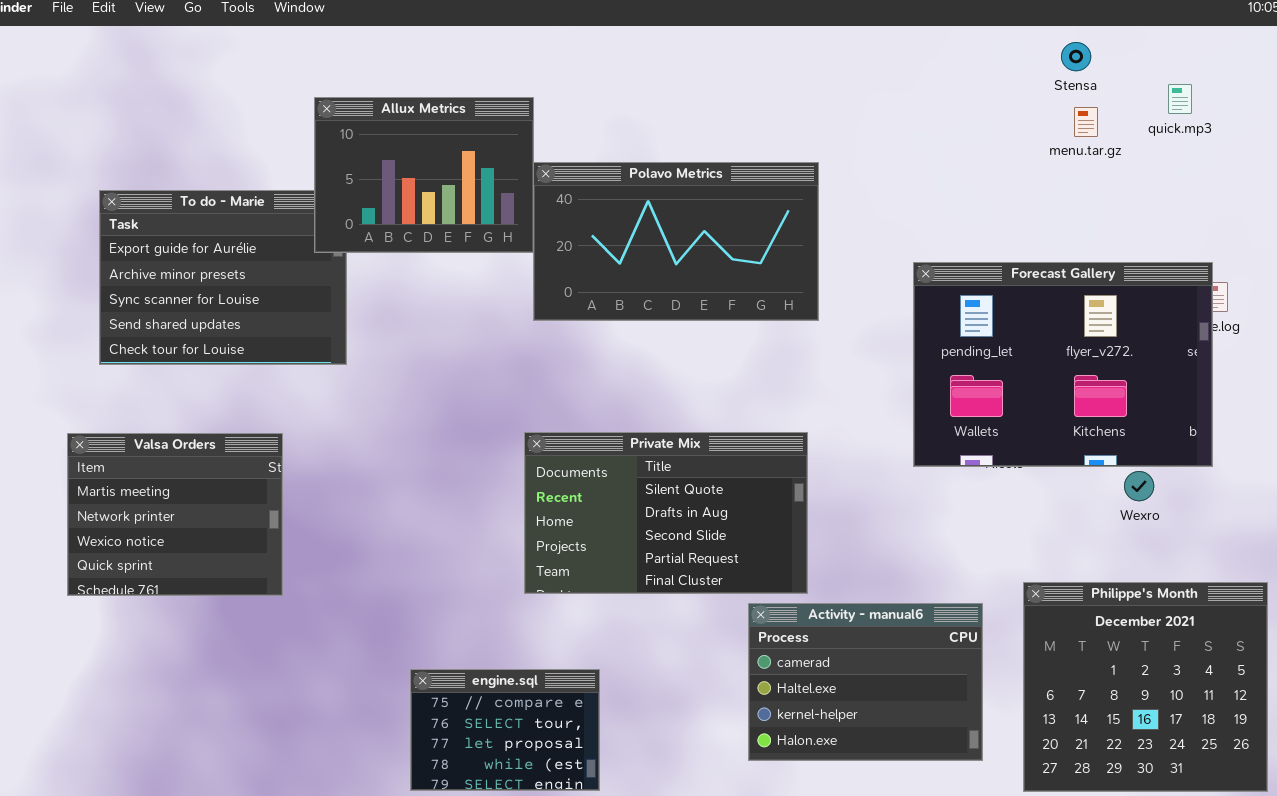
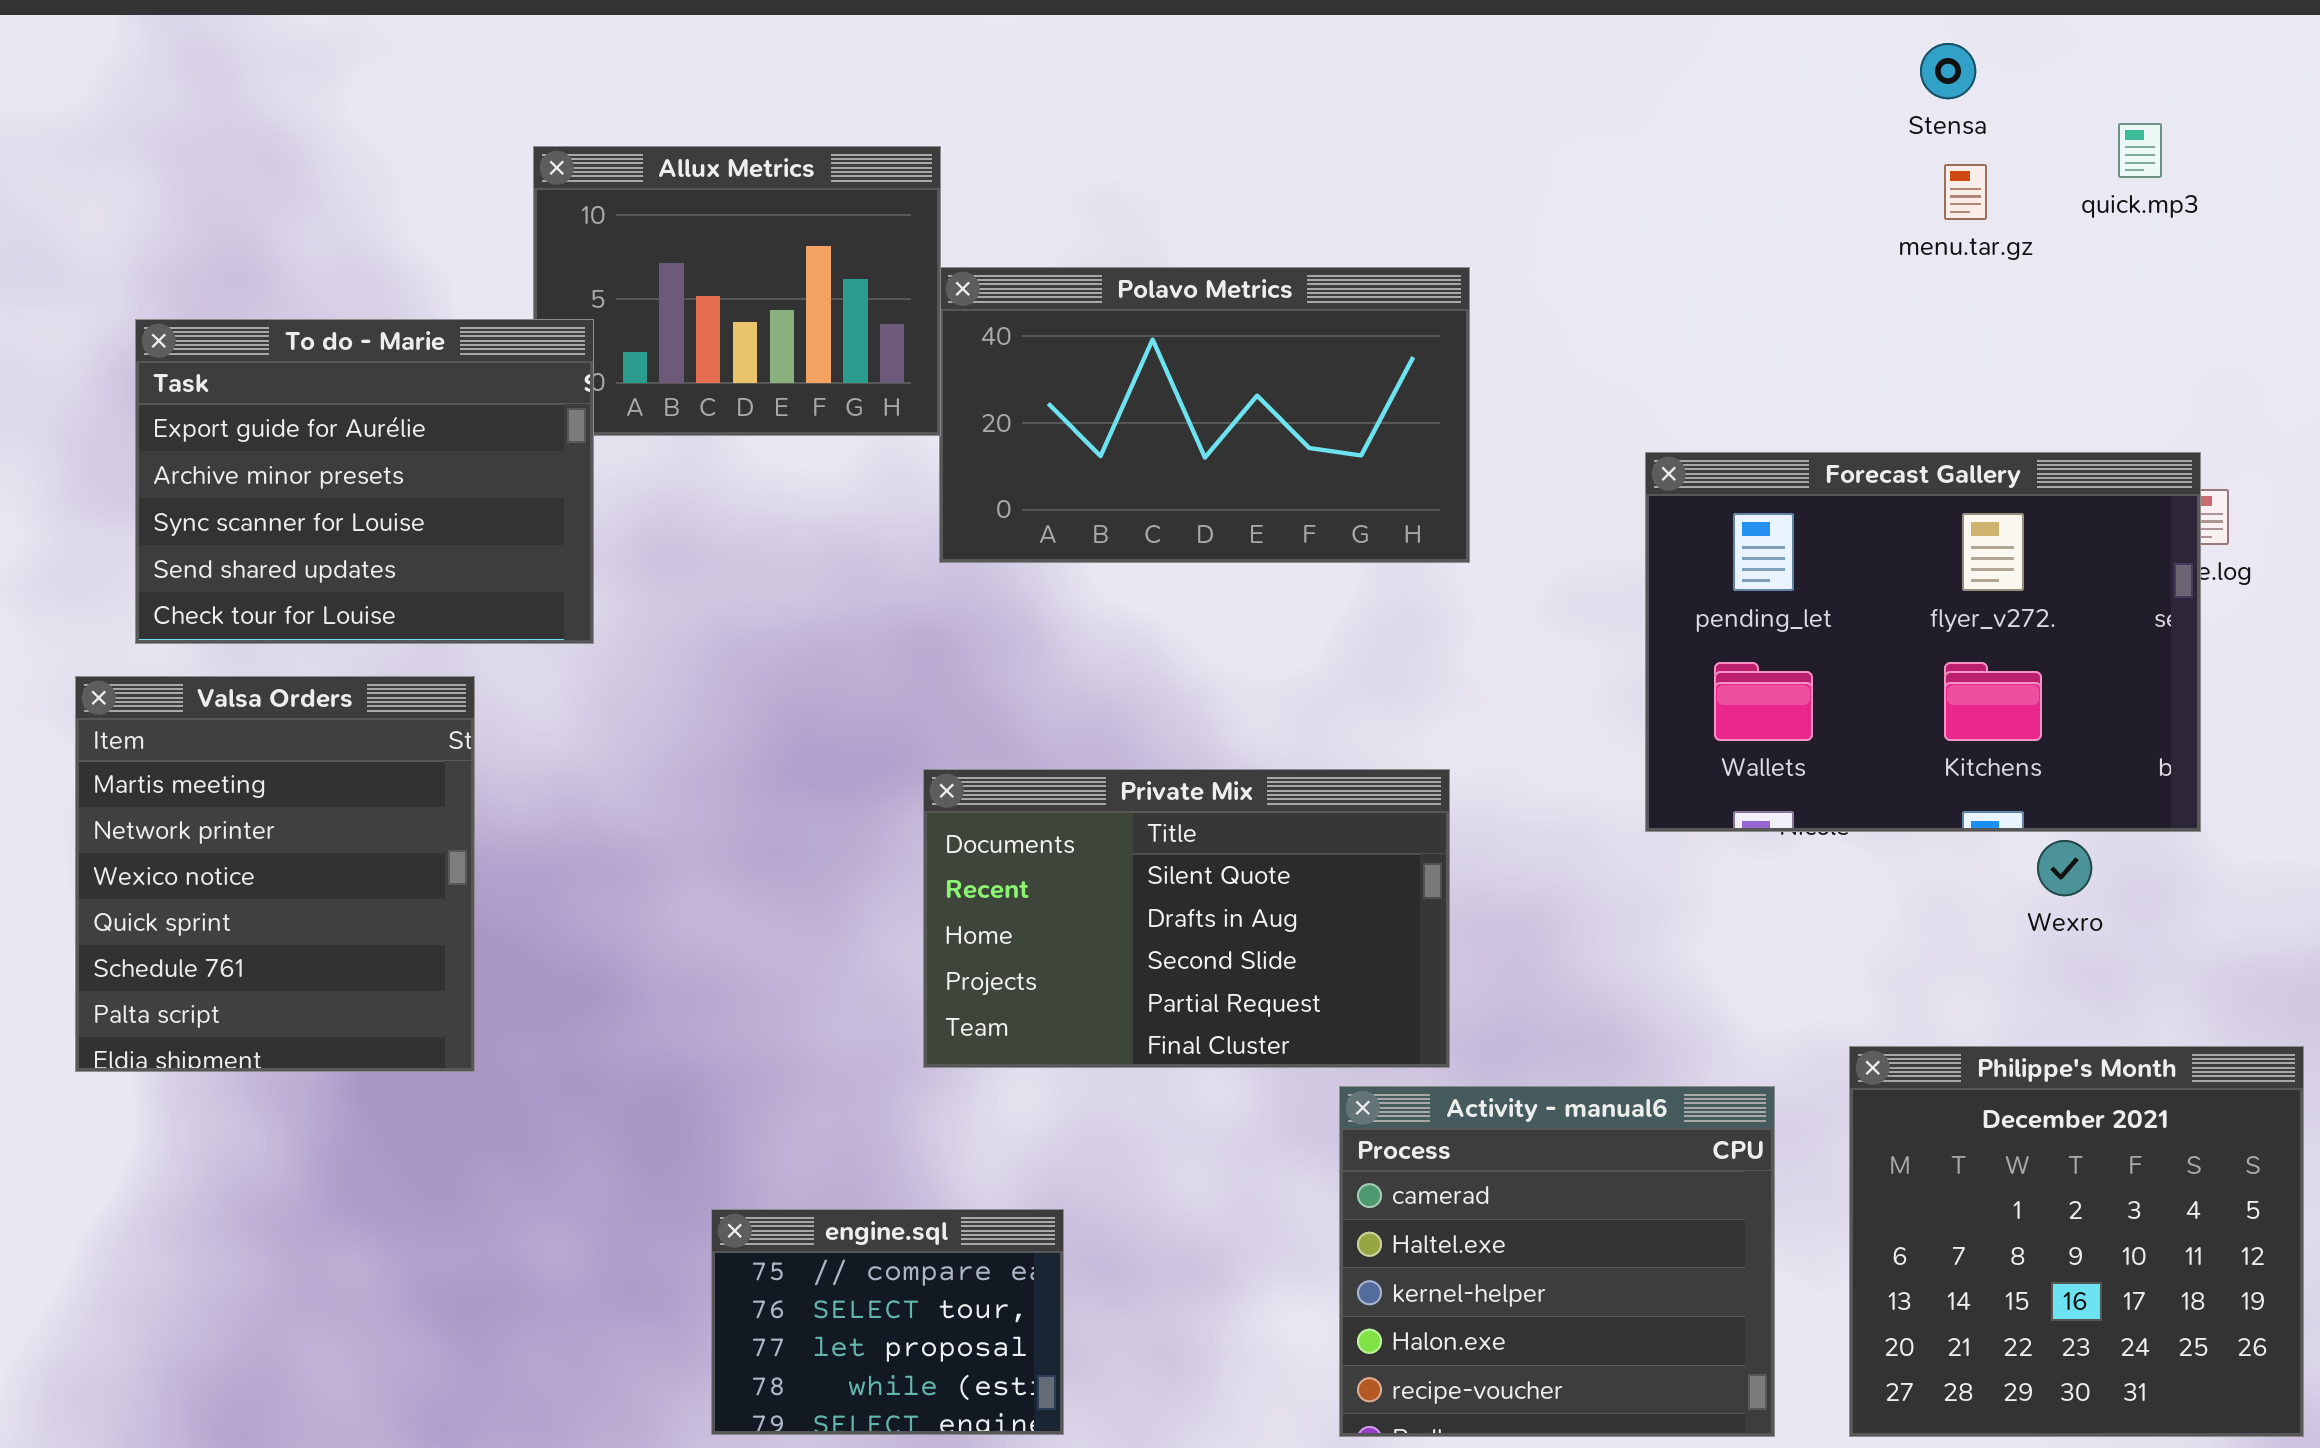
To do - Marie: [99,190,347,365] -> [135,319,594,644], raised
Valsa Orders: [67,433,283,596] -> [75,676,475,1072], resized
Activity - manual6: [748,603,983,761] -> [1339,1086,1775,1437], resized

